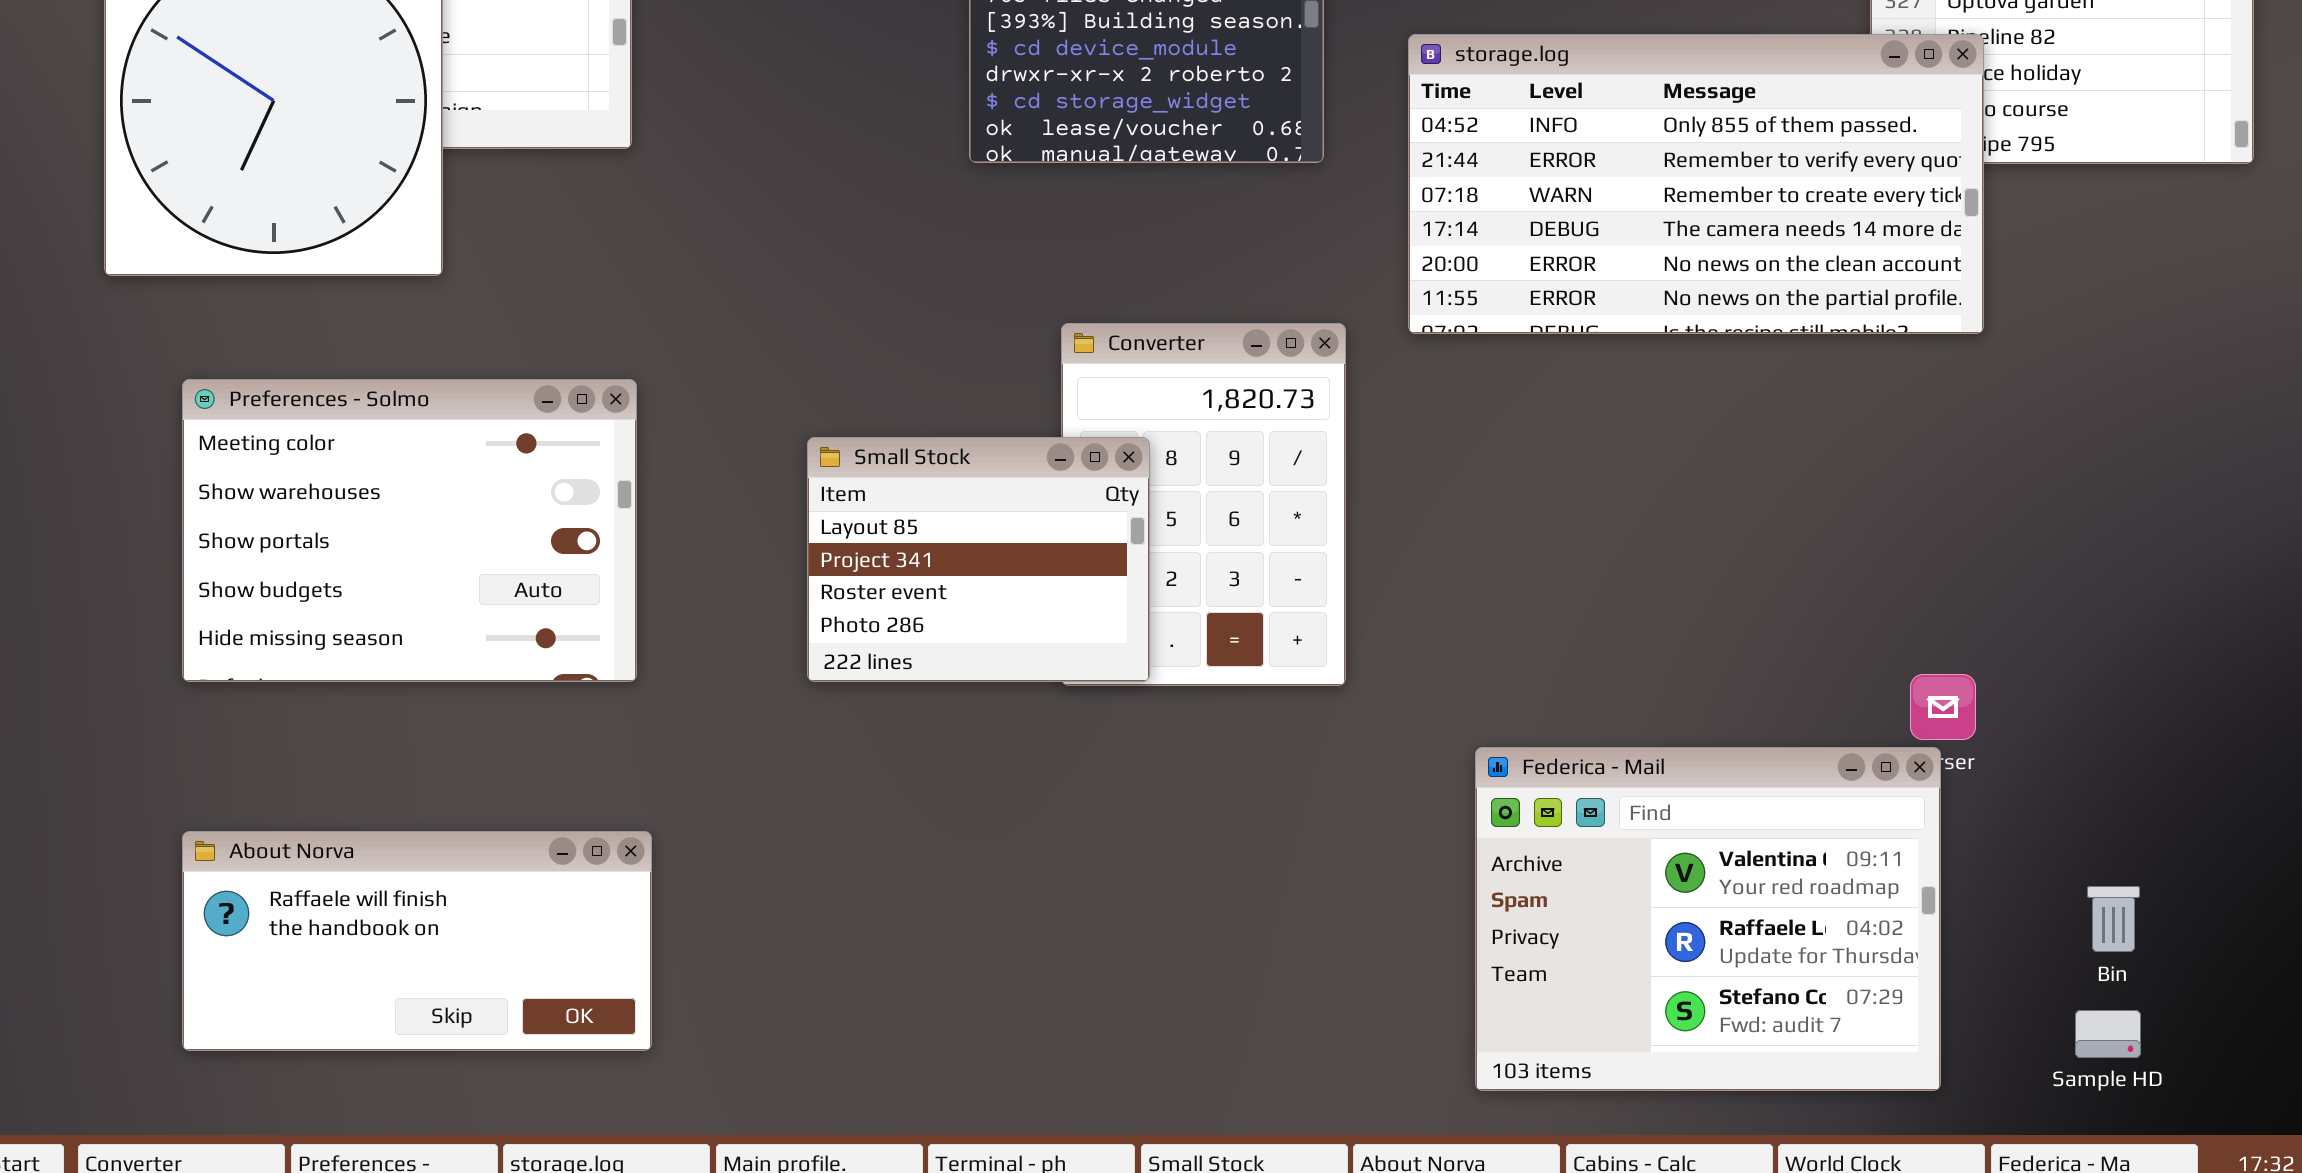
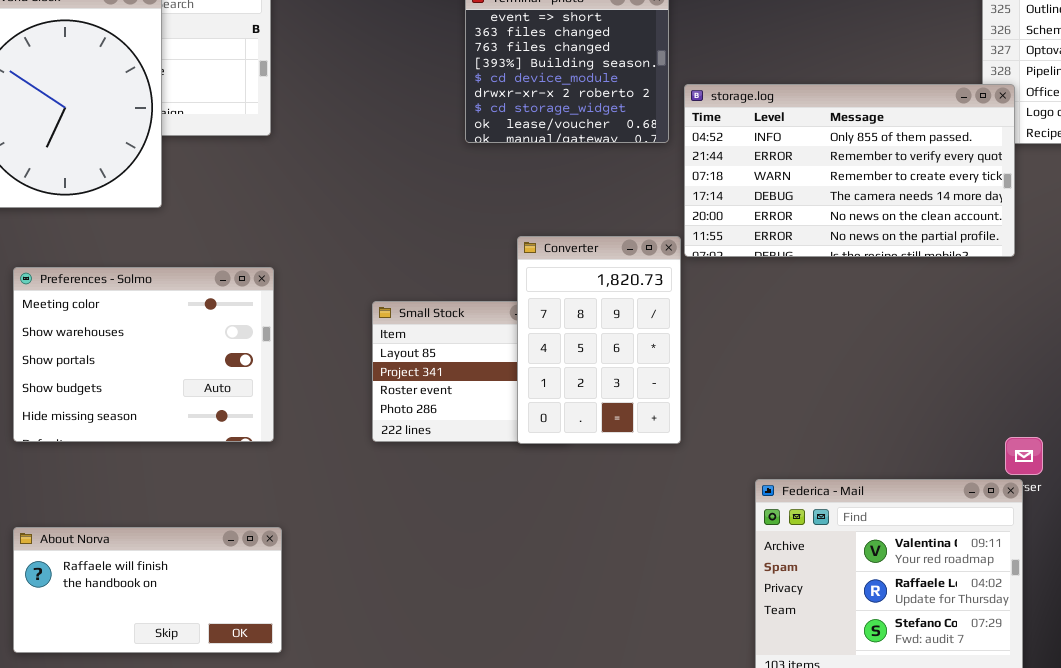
storage.log: [1408,34,1984,334] -> [684,84,1015,257], moved
Converter: [1061,323,1346,686] -> [517,236,681,444], raised

